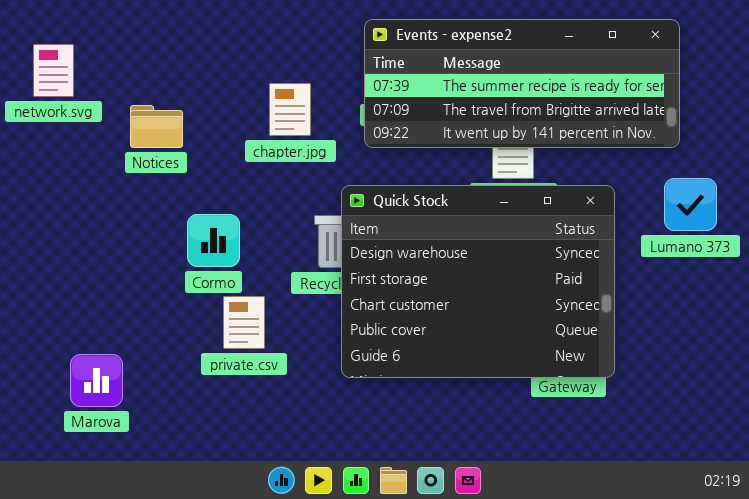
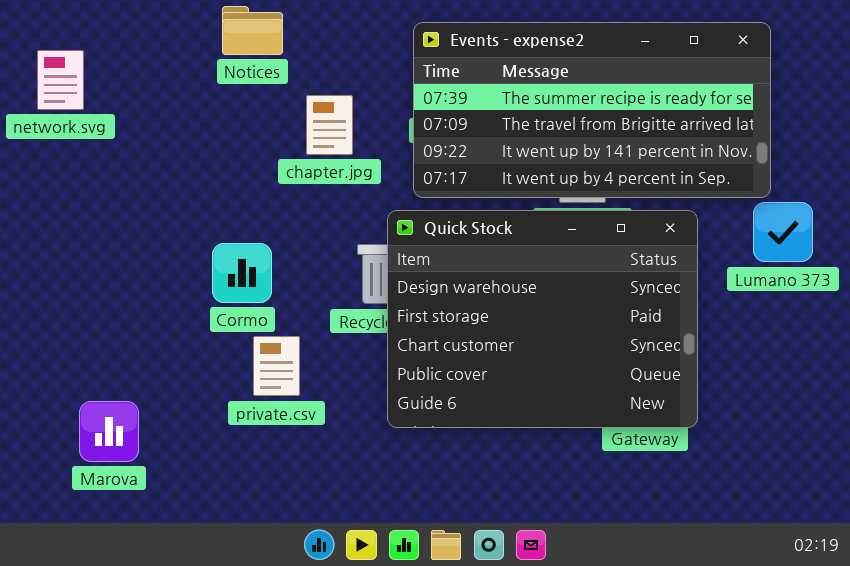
Events - expense2: [364,19,680,148] -> [413,22,771,198], resized
Notices: [130,105,183,148] -> [222,6,283,55], moved

